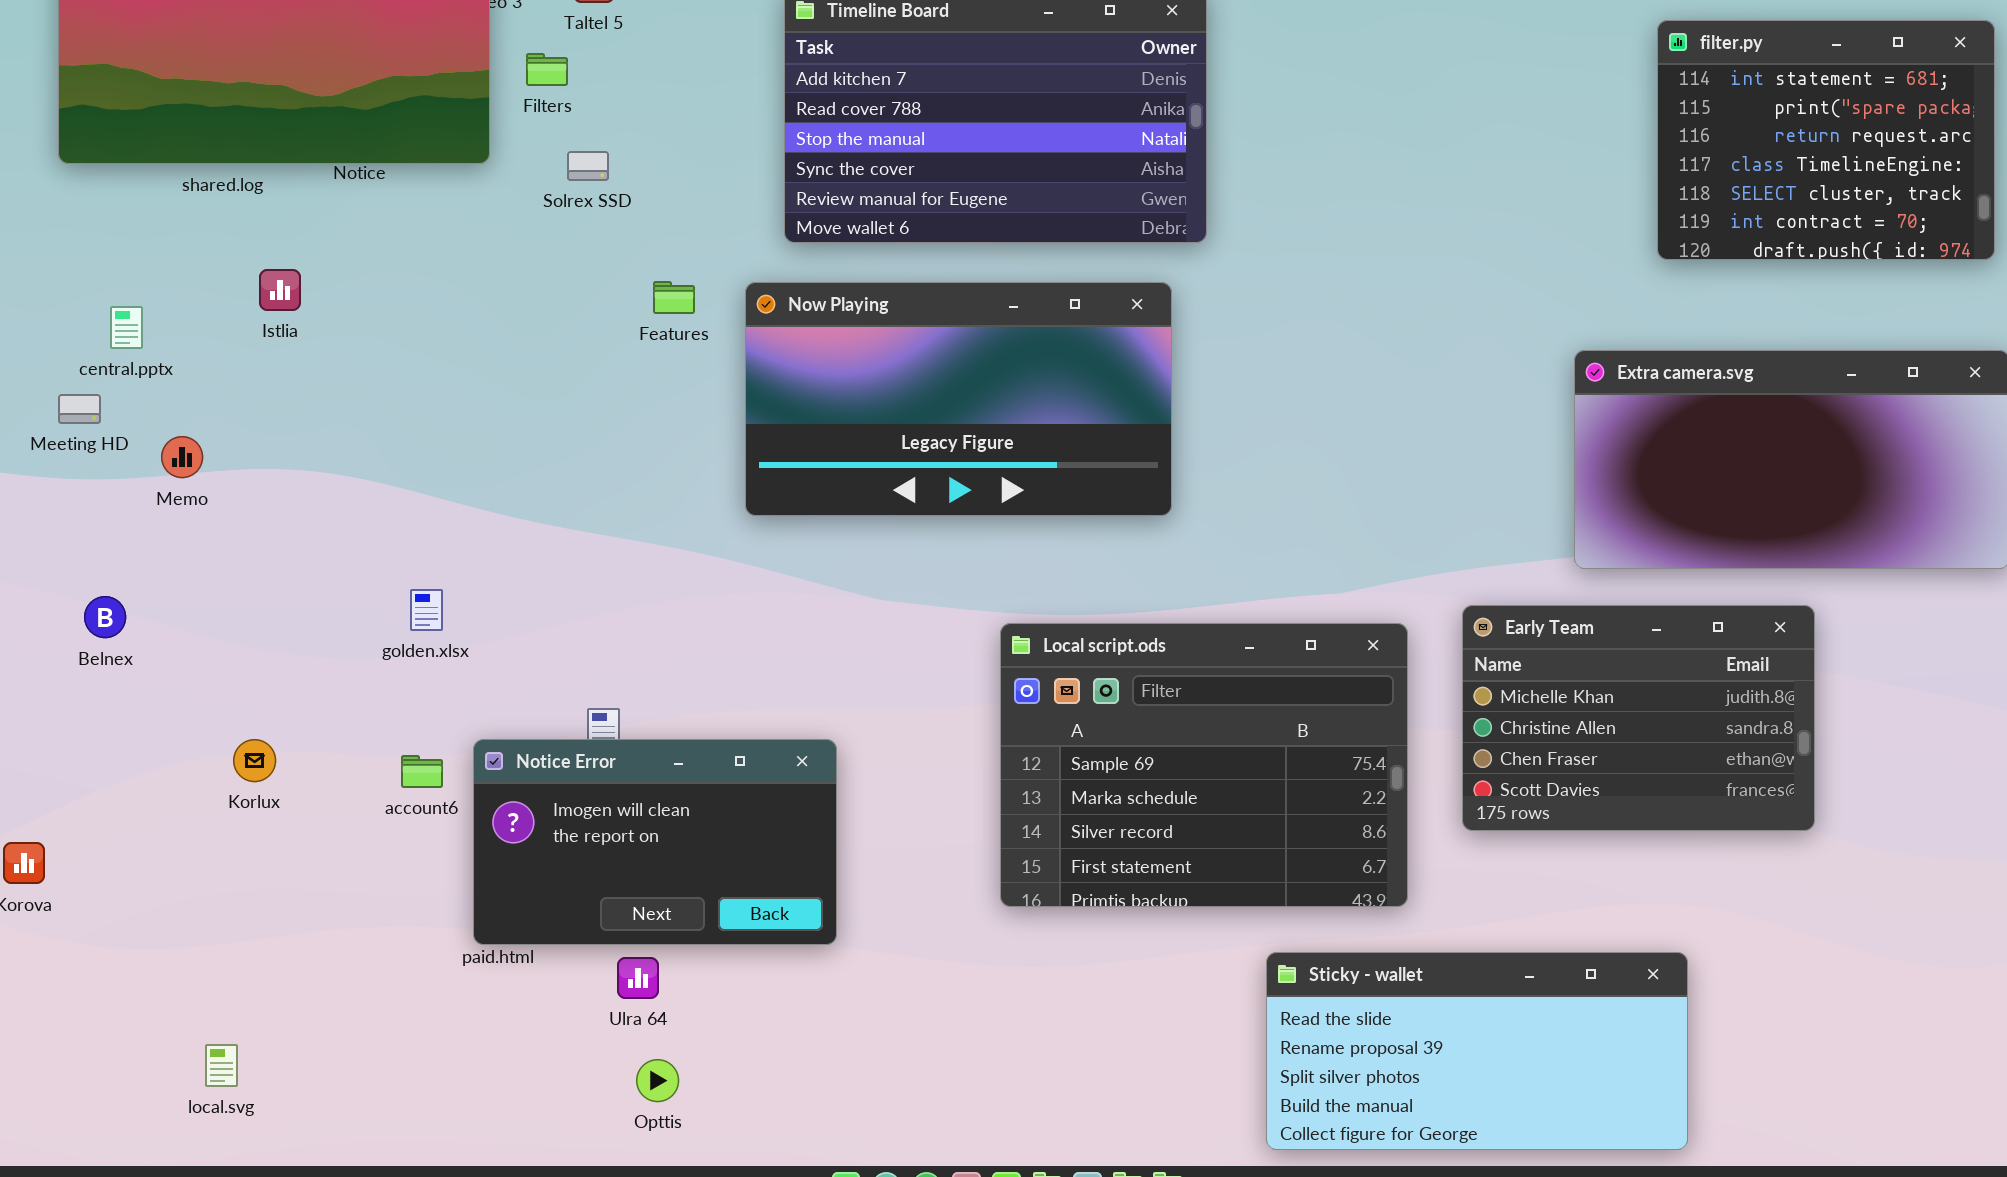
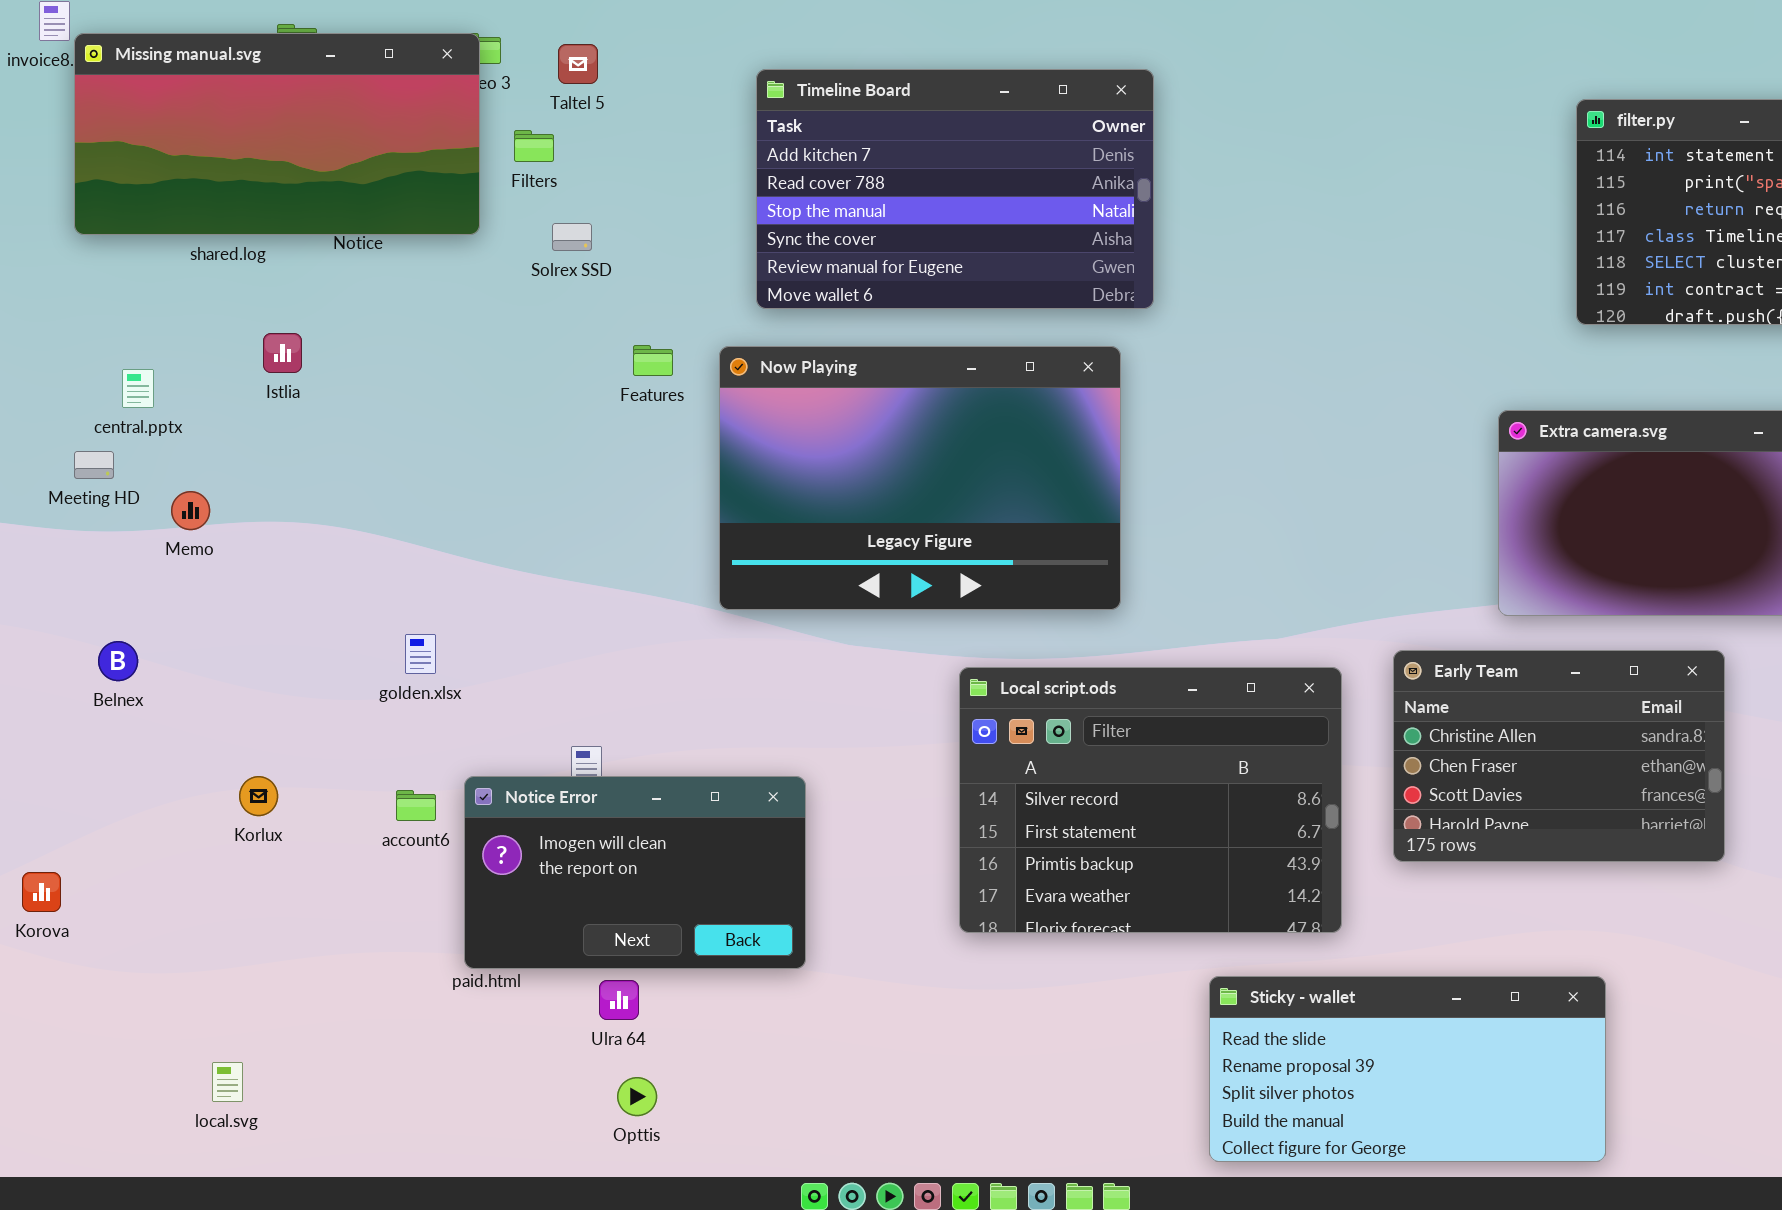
Now Playing: [745,282,1172,516] -> [719,346,1121,610], resized
Early Team: [1462,605,1815,831] -> [1393,650,1725,862], scrolled down 1 row
Local script.ods: [1000,623,1408,907] -> [959,667,1342,933], scrolled down 2 rows

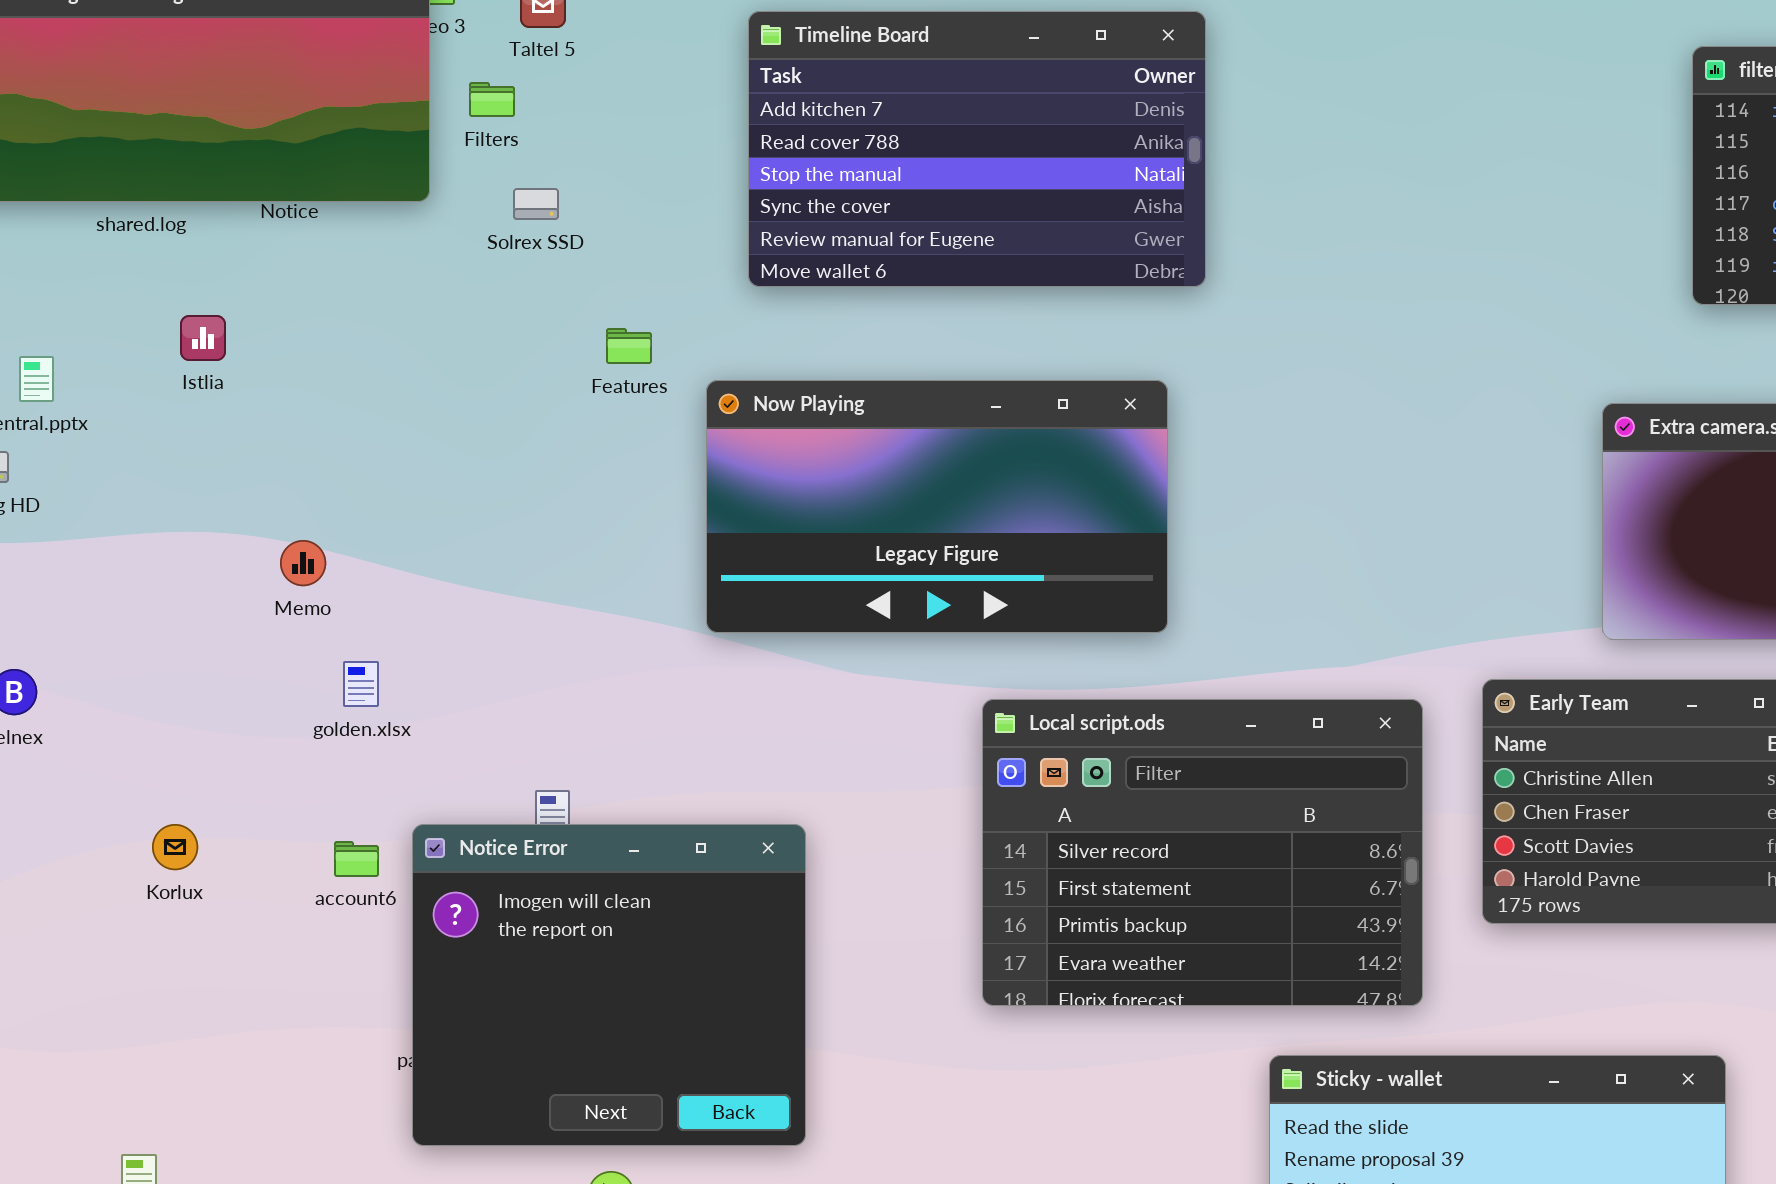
Now Playing: [719,346,1121,610] -> [706,380,1168,633], resized
Memo: [171,491,210,530] -> [280,540,326,586], moved
Notice Error: [464,776,806,969] -> [412,824,806,1146], resized

